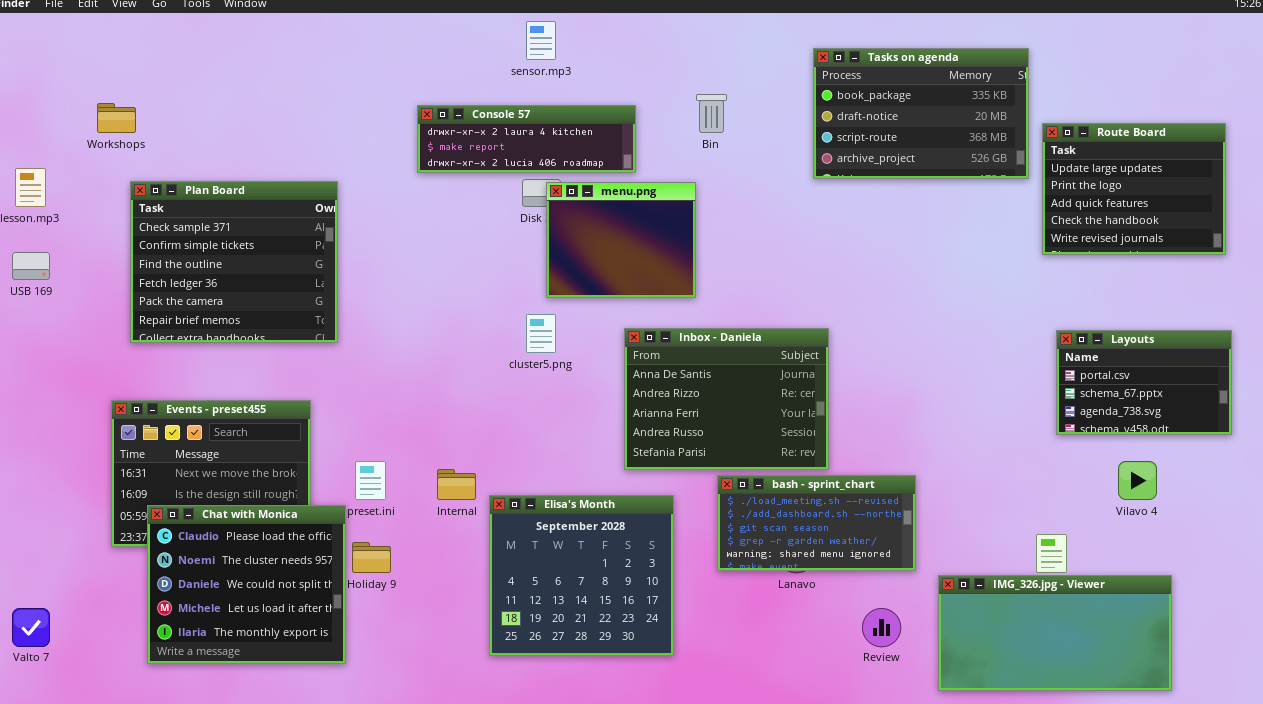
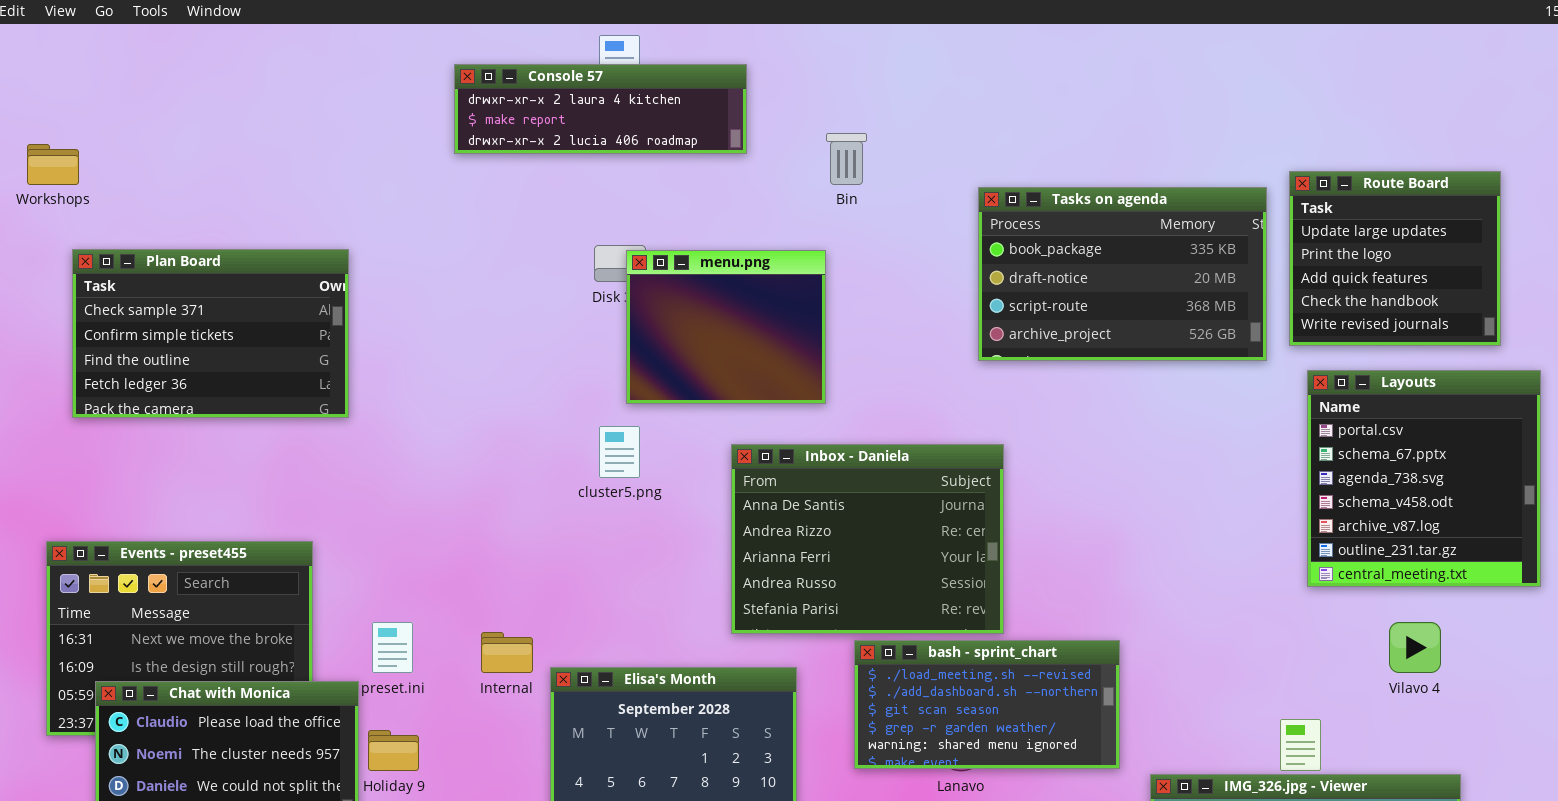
Tasks on agenda: [813,48,1029,179] -> [978,187,1267,361], moved
Console 57: [417,105,636,173] -> [454,64,747,154], moved
Route Board: [1042,123,1226,255] -> [1289,171,1501,346], resized
Plan Board: [130,181,338,343] -> [72,249,349,418], resized
Layouts: [1056,330,1232,435] -> [1307,370,1541,587], resized

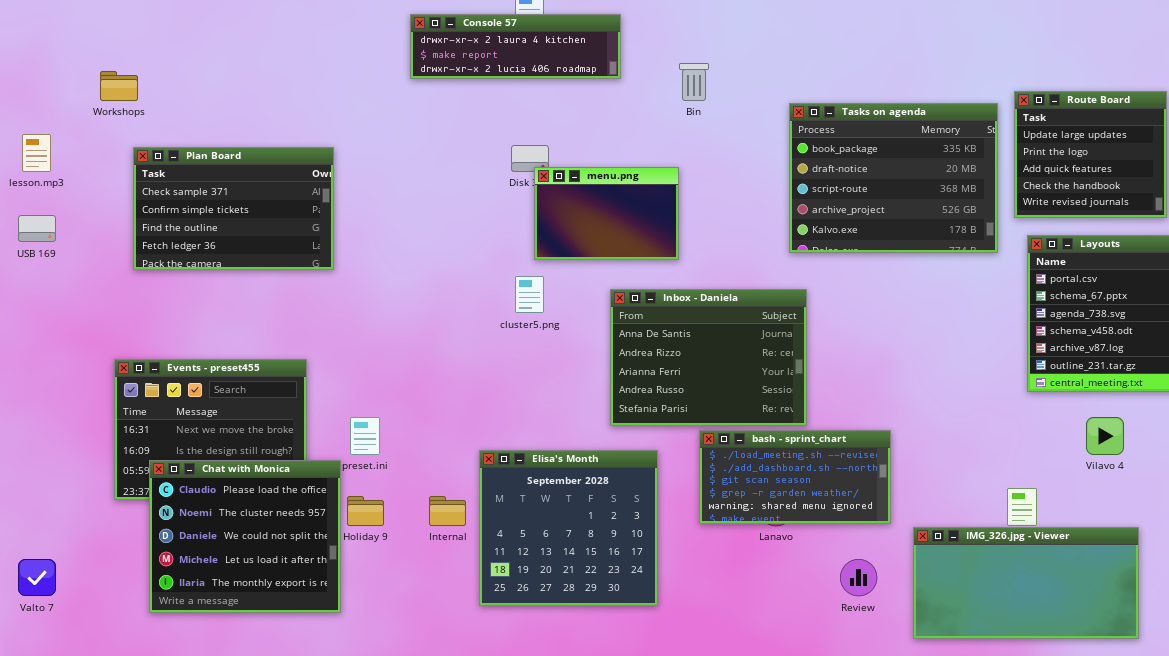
Tasks on agenda: [978,187,1267,361] -> [789,103,998,253], resized
menu.png: [626,250,826,404] -> [534,167,679,260], resized
Internal: [481,632,533,673] -> [429,496,466,526], moved

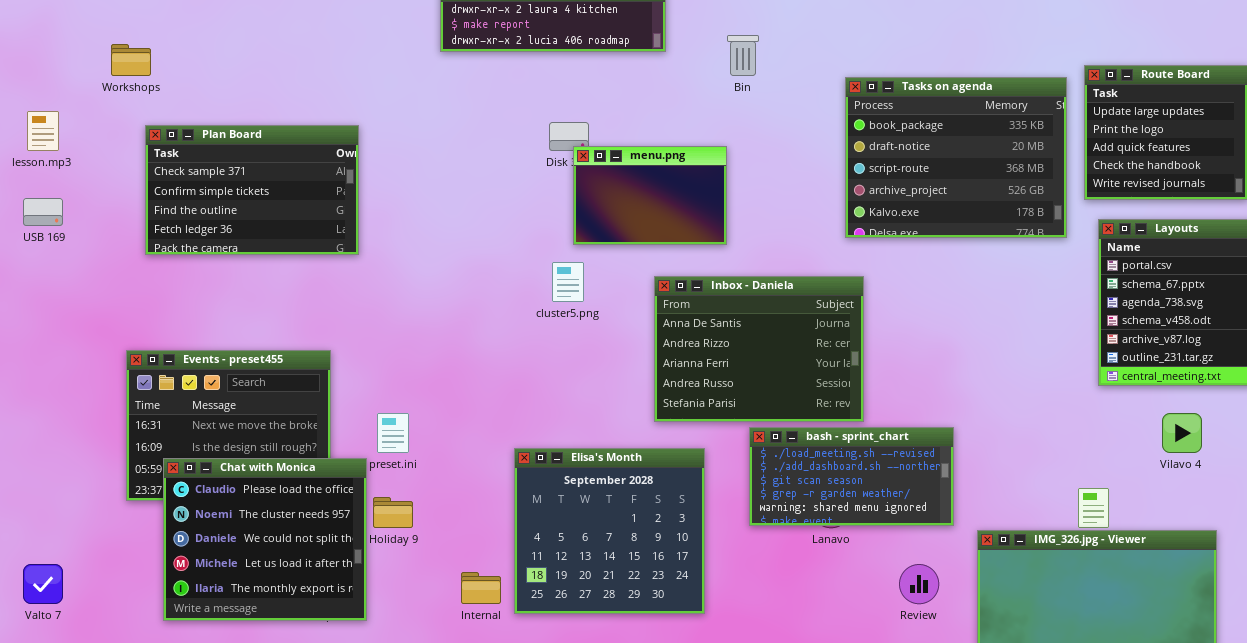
Internal: [429,496,466,526] -> [461,572,501,604], moved

